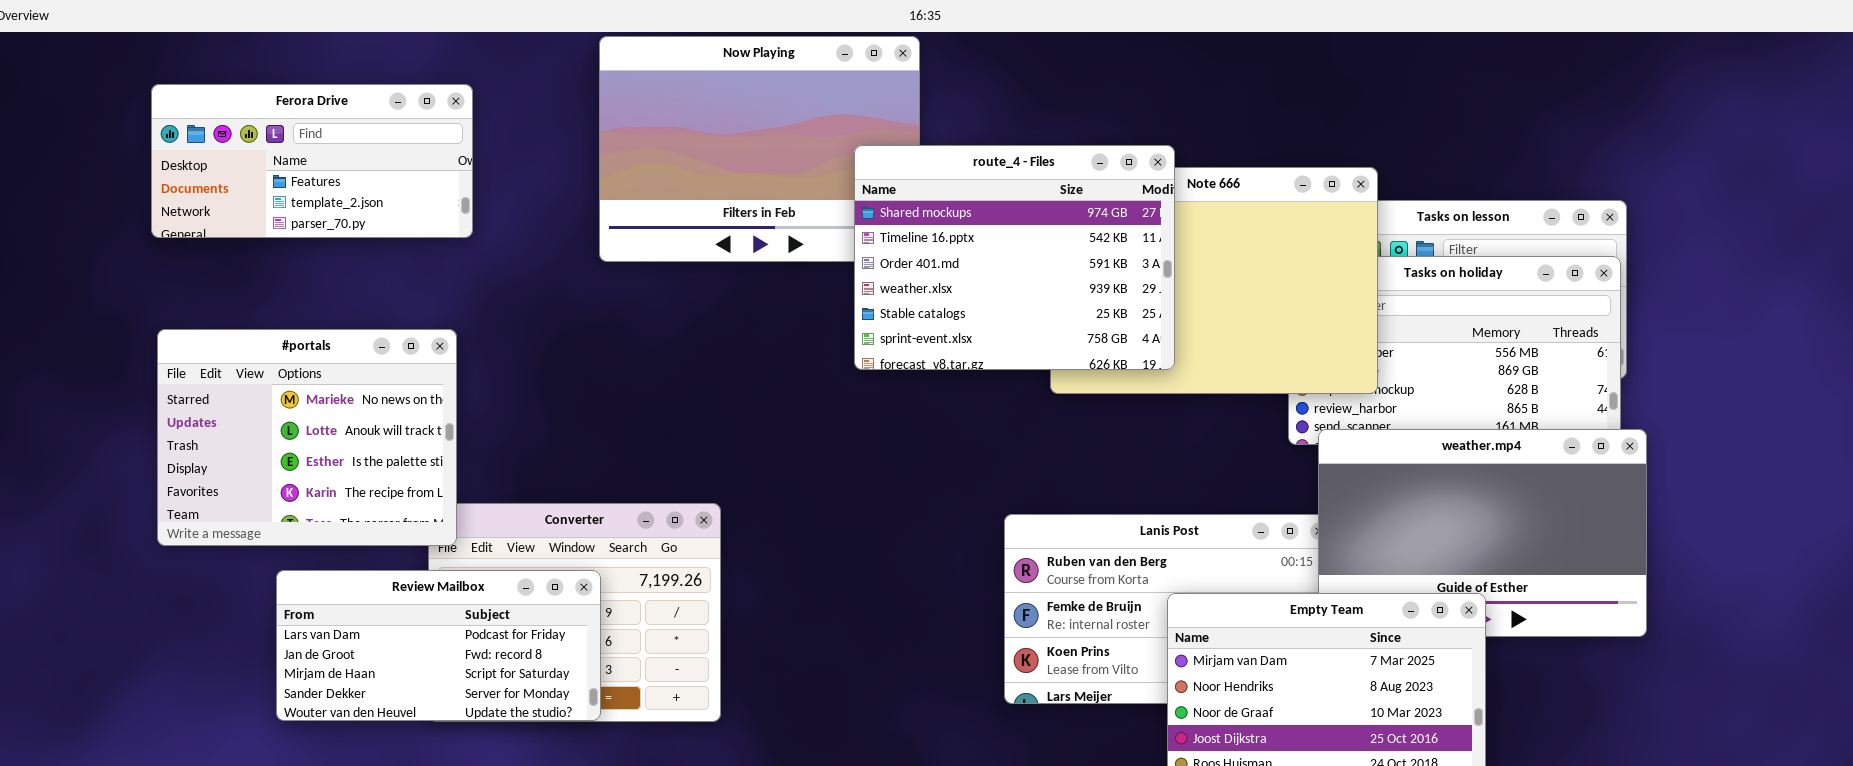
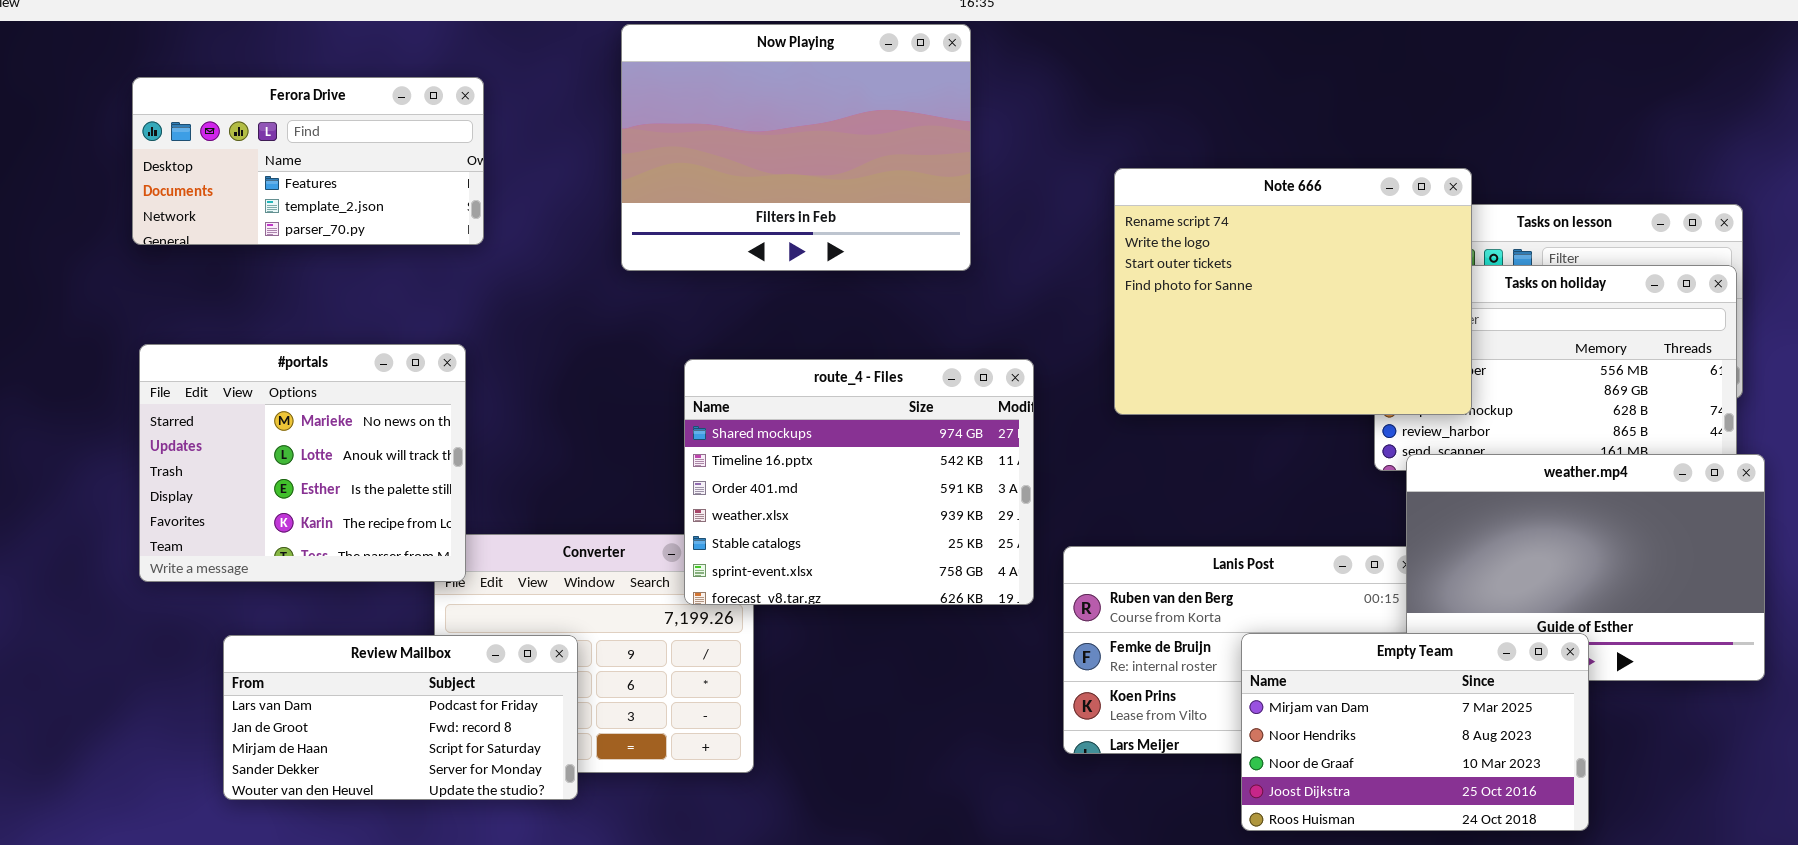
route_4 - Files: [854,145,1175,370] -> [684,359,1034,605], moved
Review Mailbox: [276,570,601,721] -> [223,635,578,800], moved

